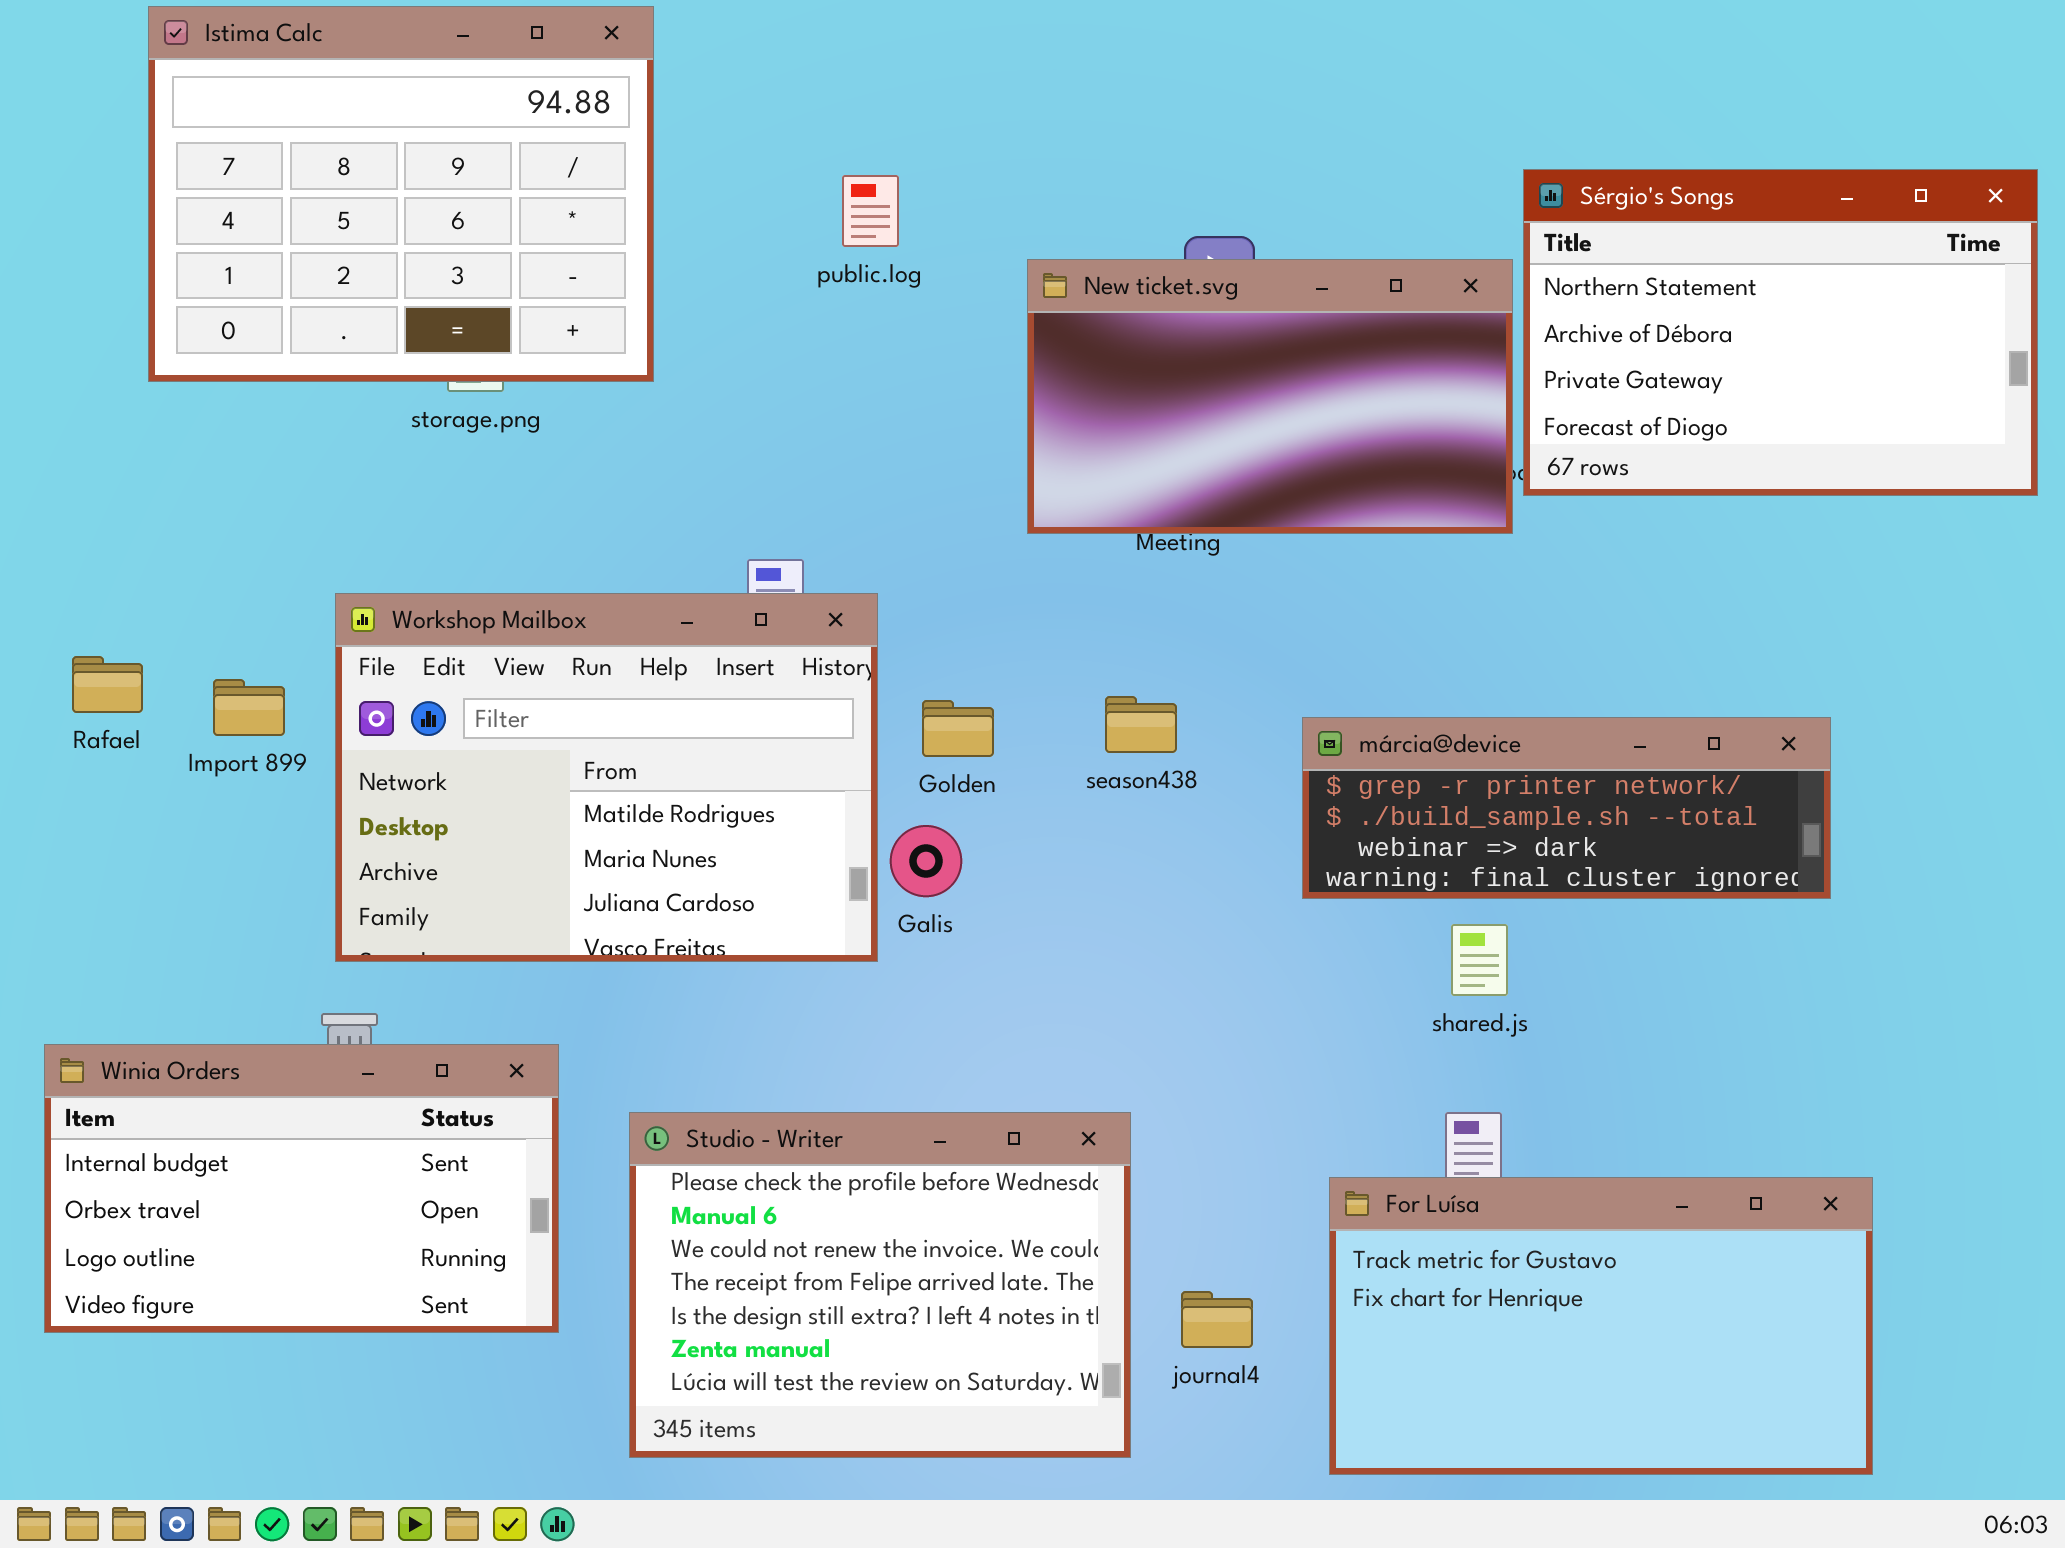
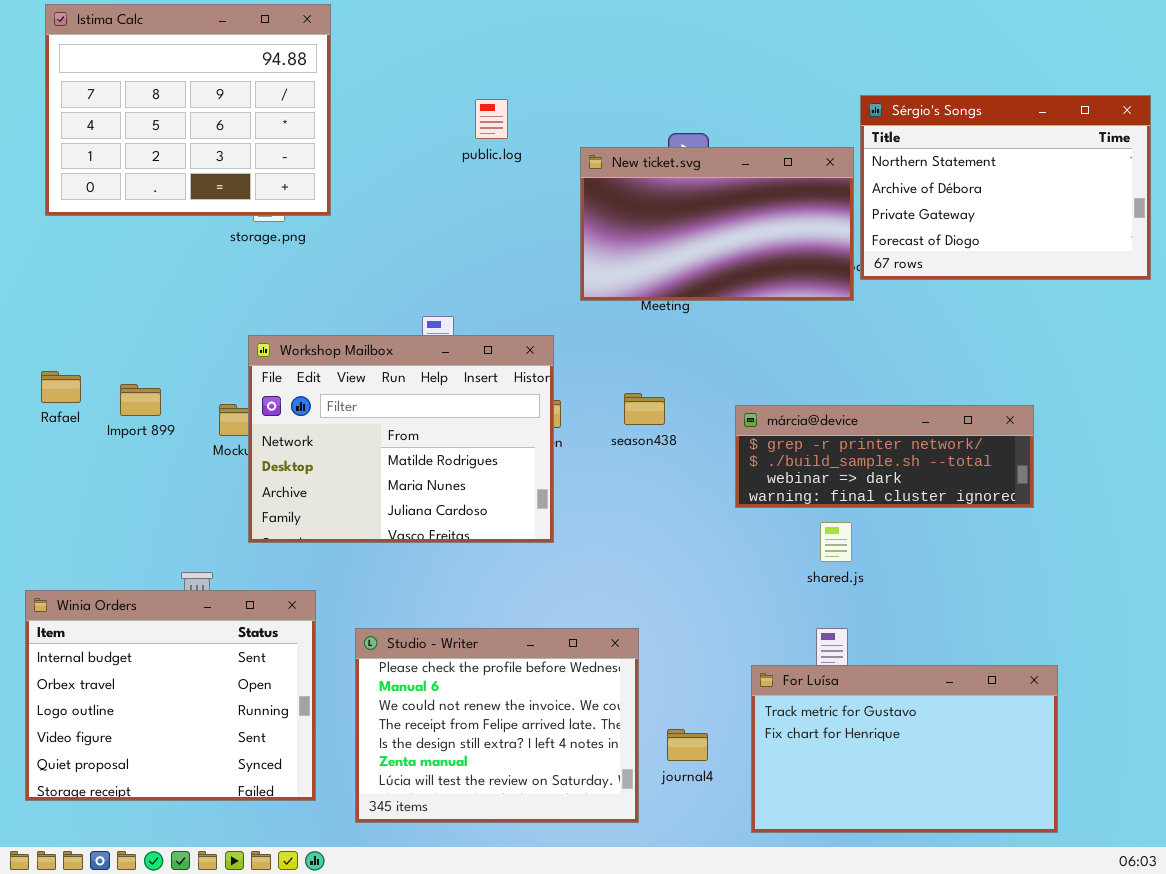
Istima Calc: [148,6,654,382] -> [45,4,331,216], moved
Workshop Mailbox: [335,593,878,962] -> [248,335,554,543], moved
Winia Orders: [44,1044,559,1333] -> [25,590,316,801], resized

